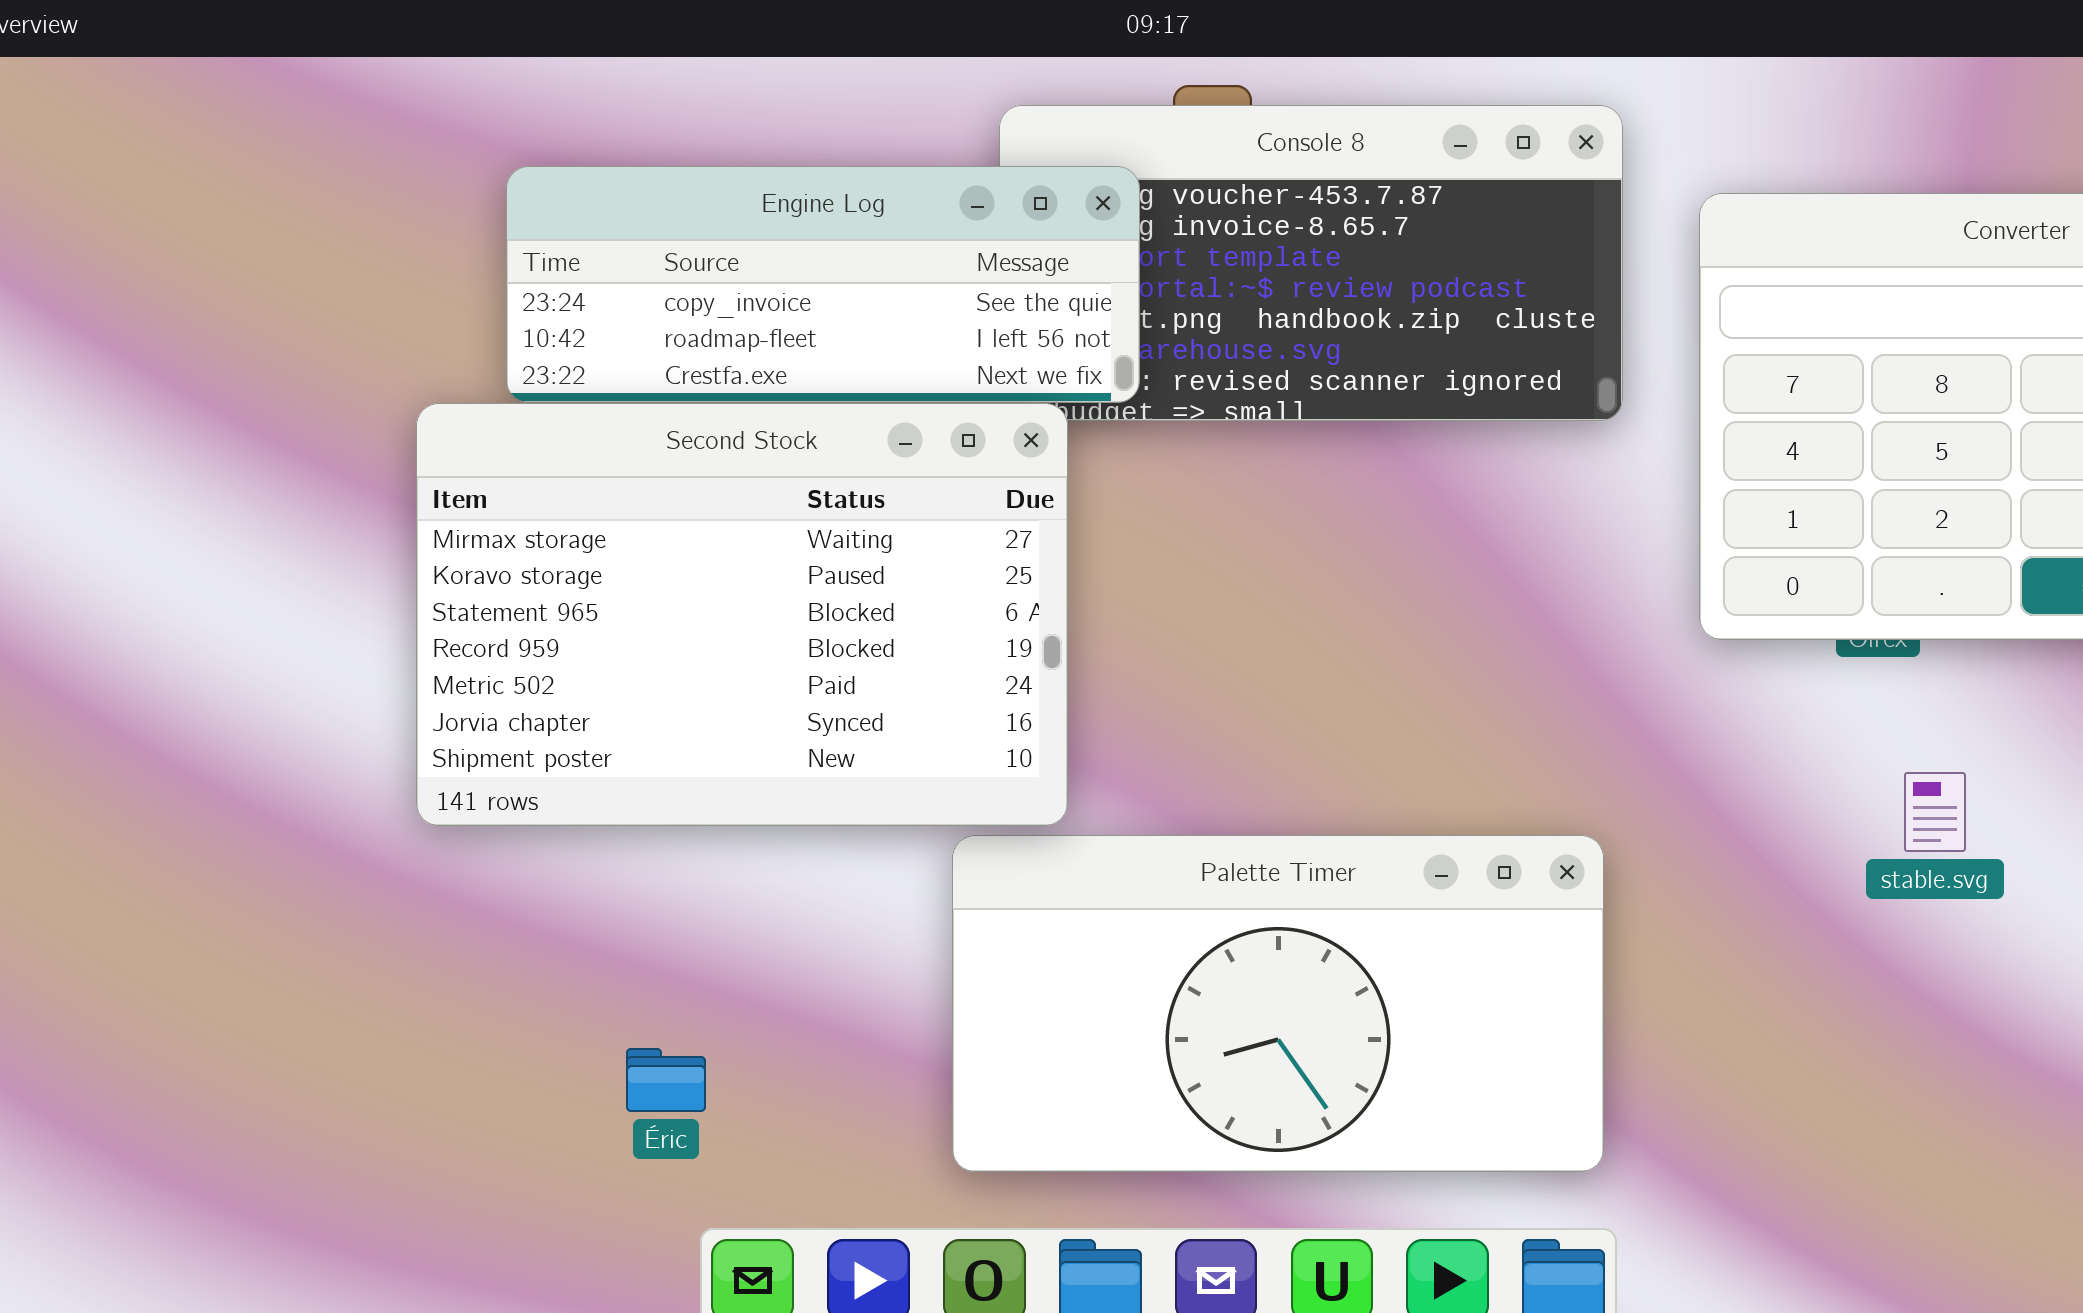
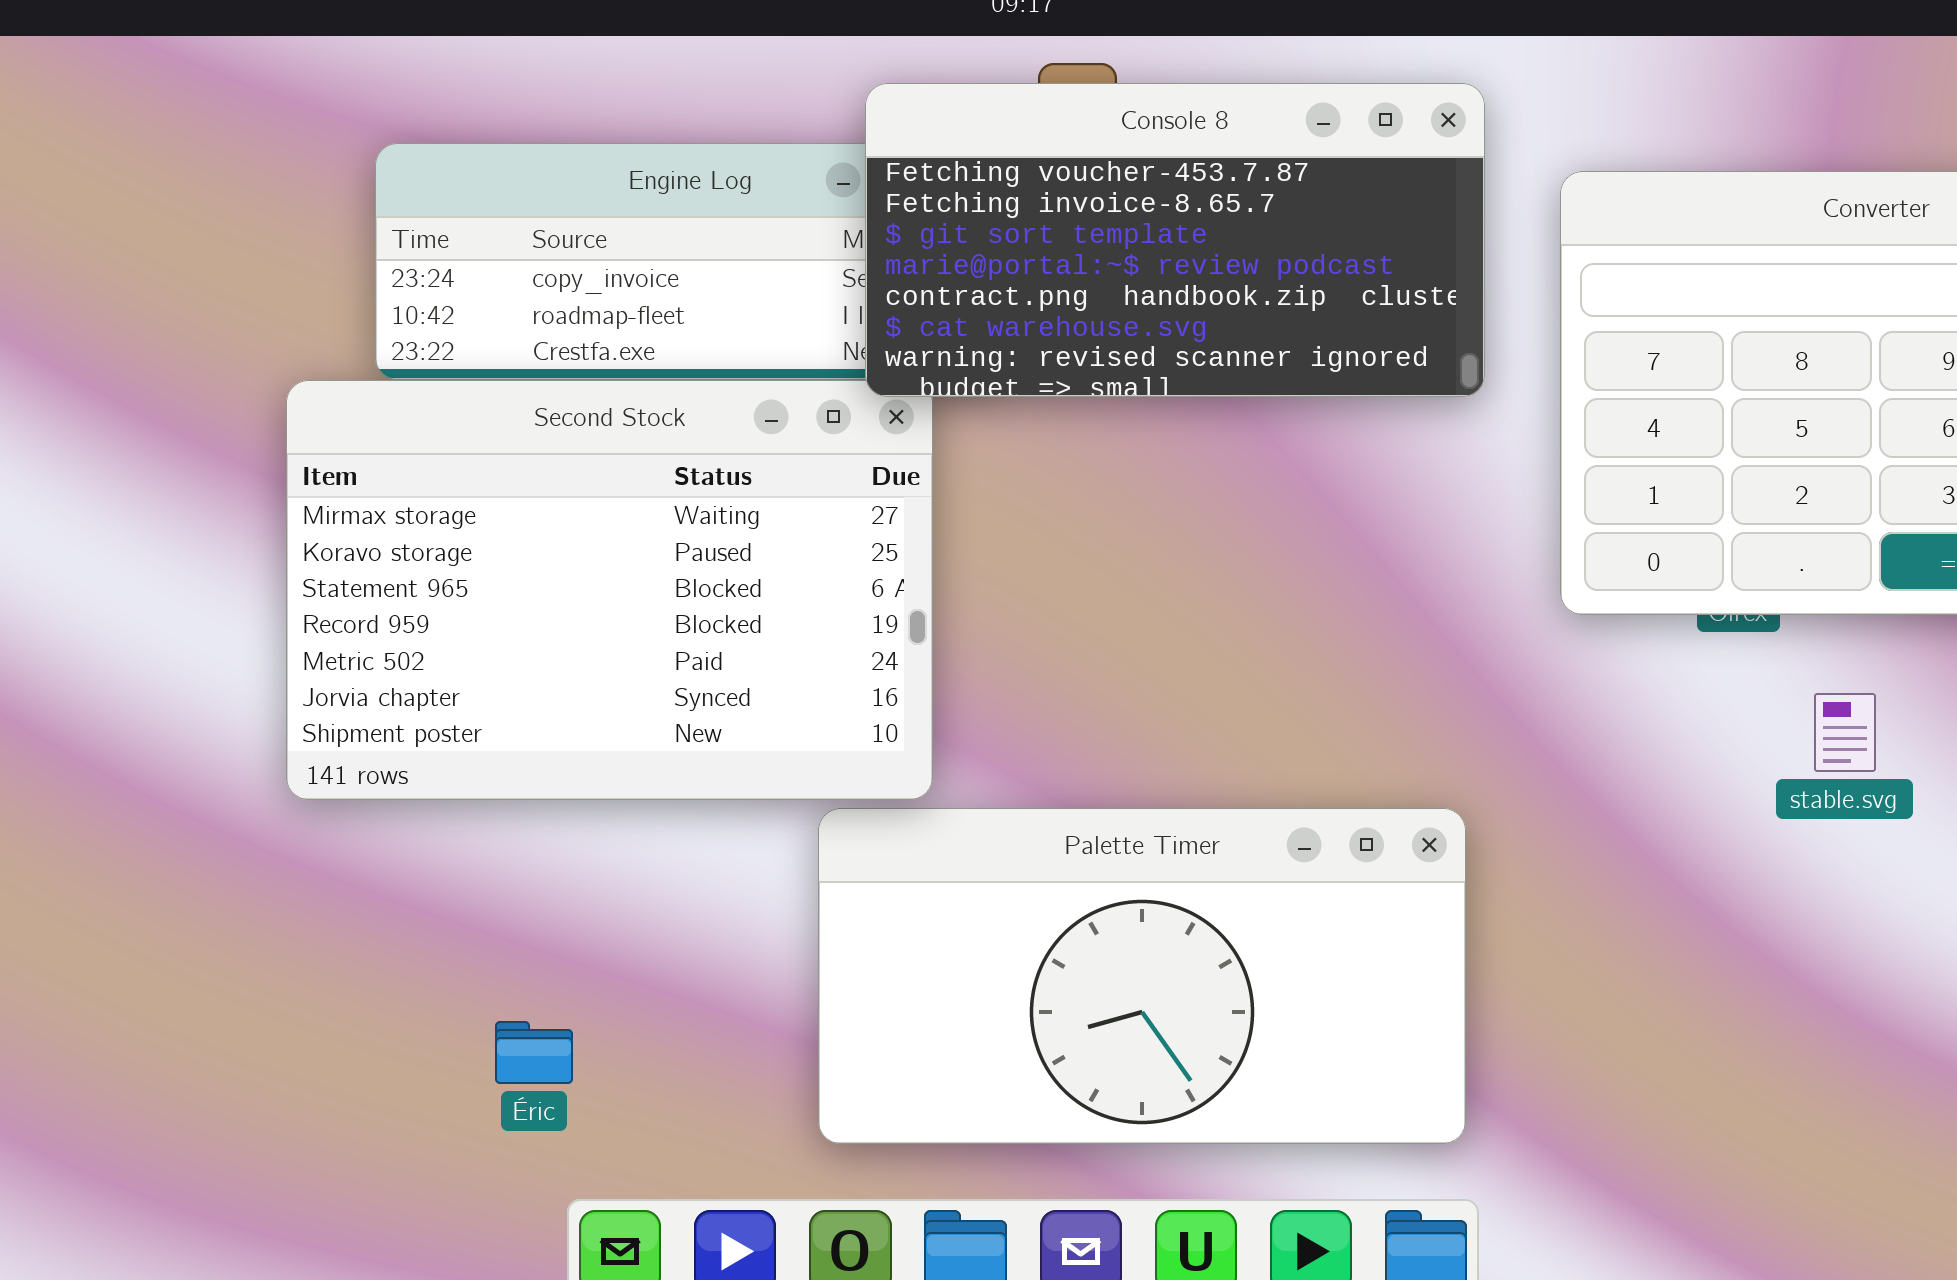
Console 8: [999,105,1623,421] -> [865,83,1485,397], raised
stable.svg: [1904,772,1966,852] -> [1814,693,1876,772], moved

